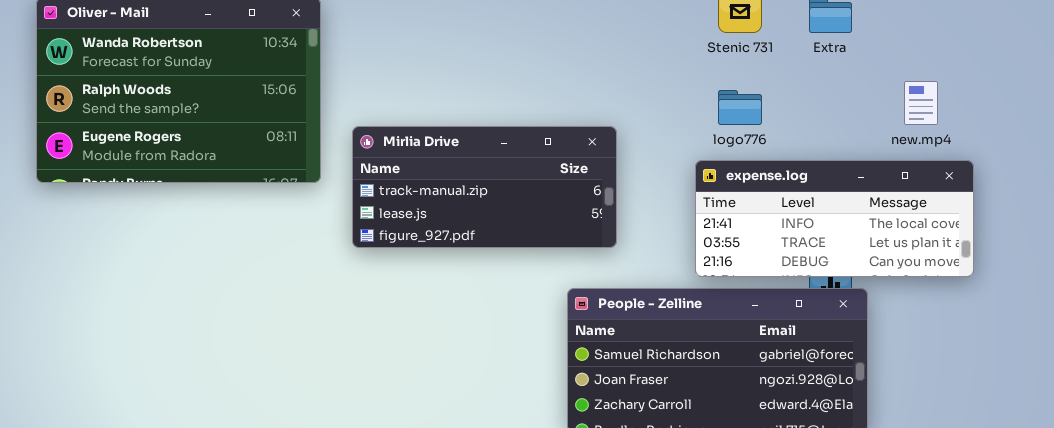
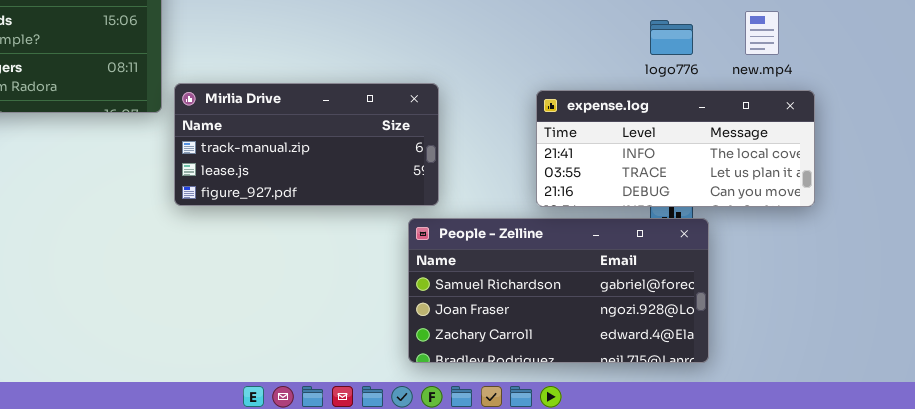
logo776: [718,90,762,125] -> [650,20,693,55], moved
Mirlia Drive: [352,126,617,248] -> [174,83,439,206], moved

